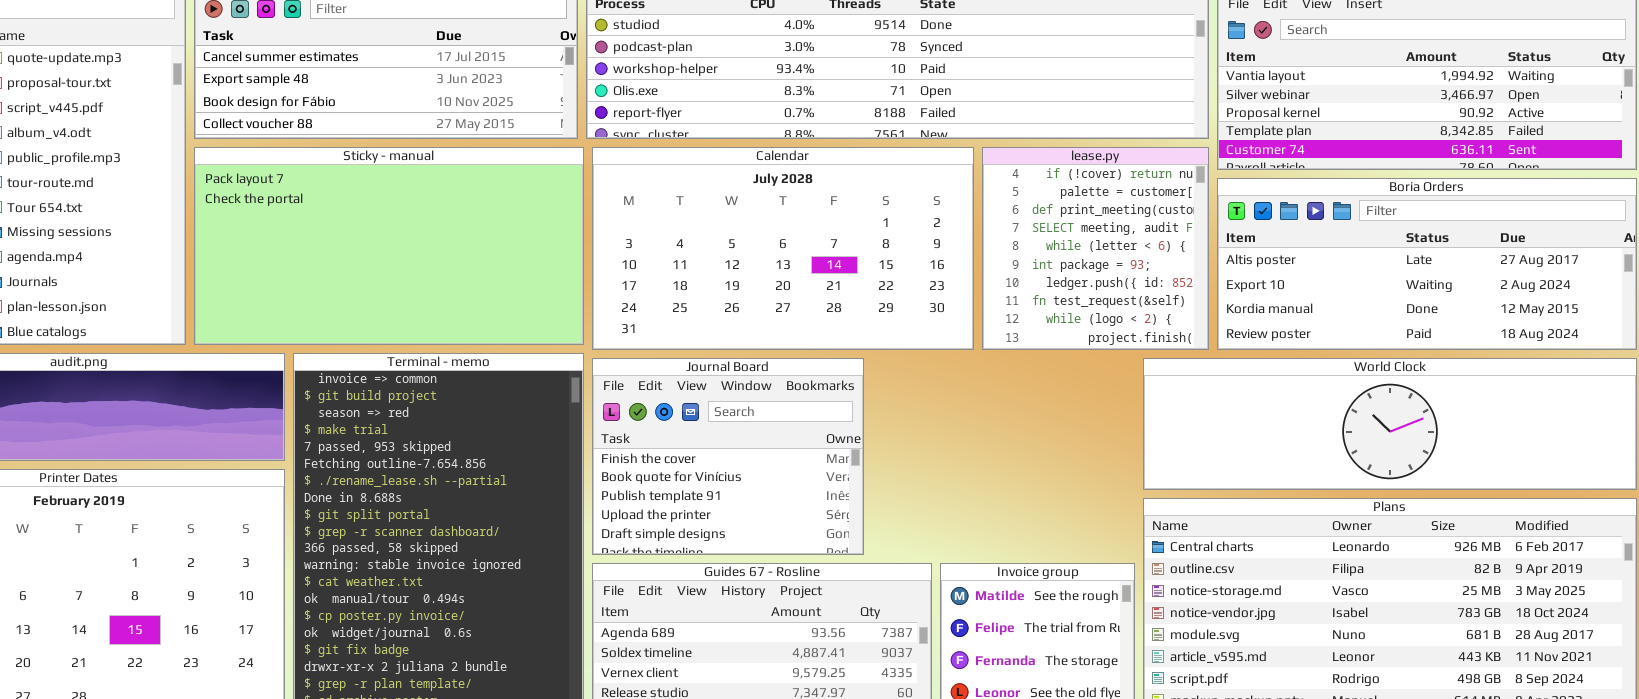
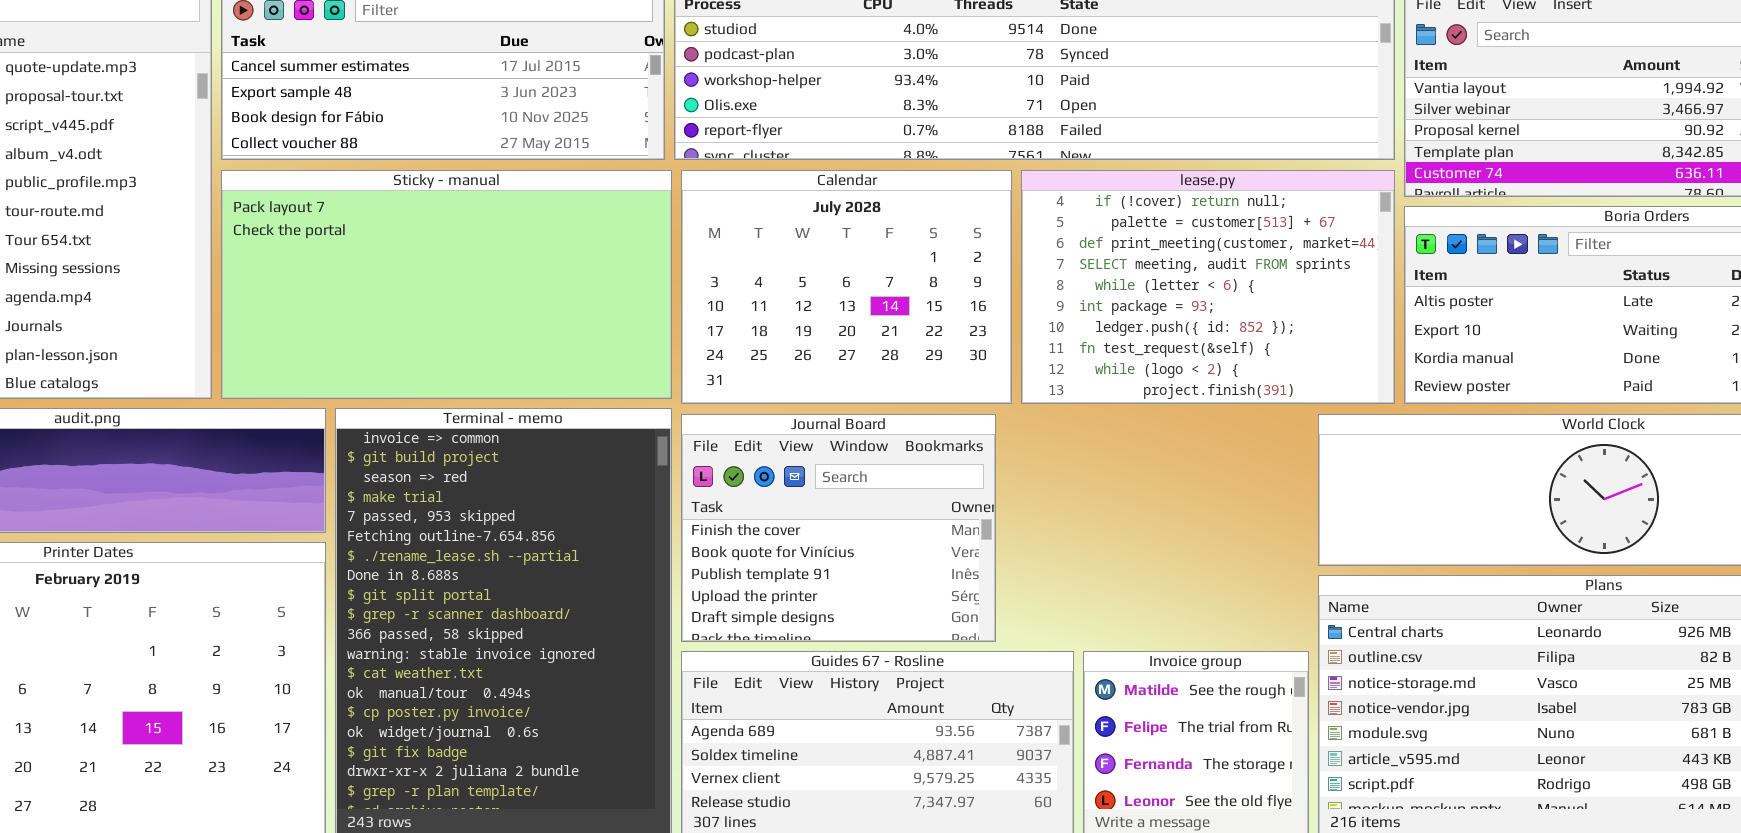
Calendar: [592,147,974,350] -> [681,170,1012,404], resized
lease.py: [982,147,1209,350] -> [1021,170,1395,404], resized

